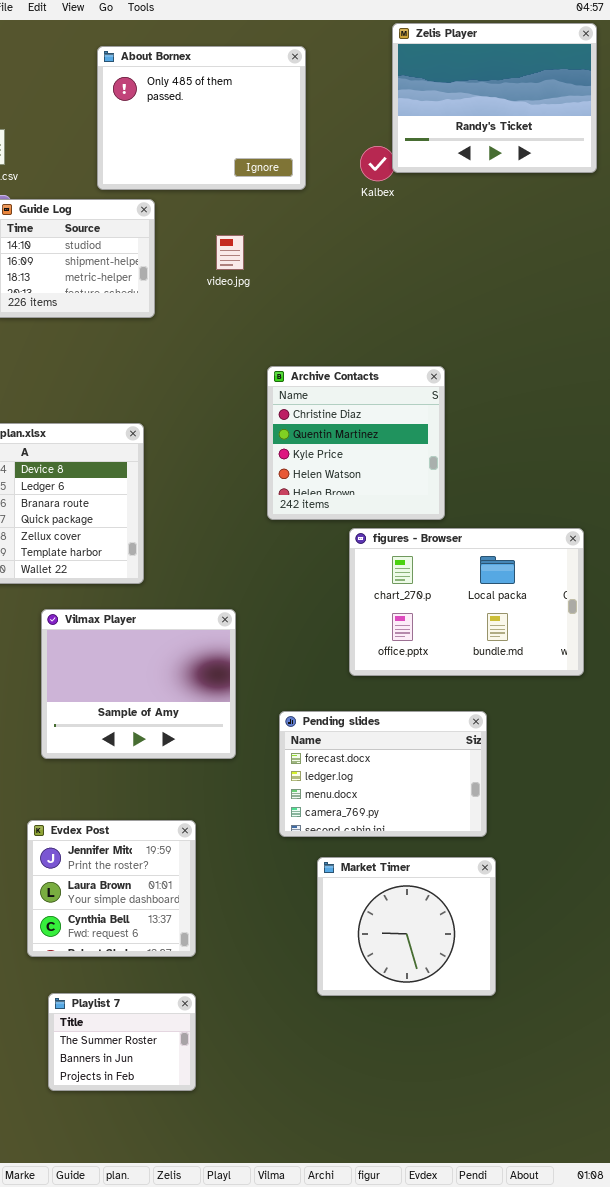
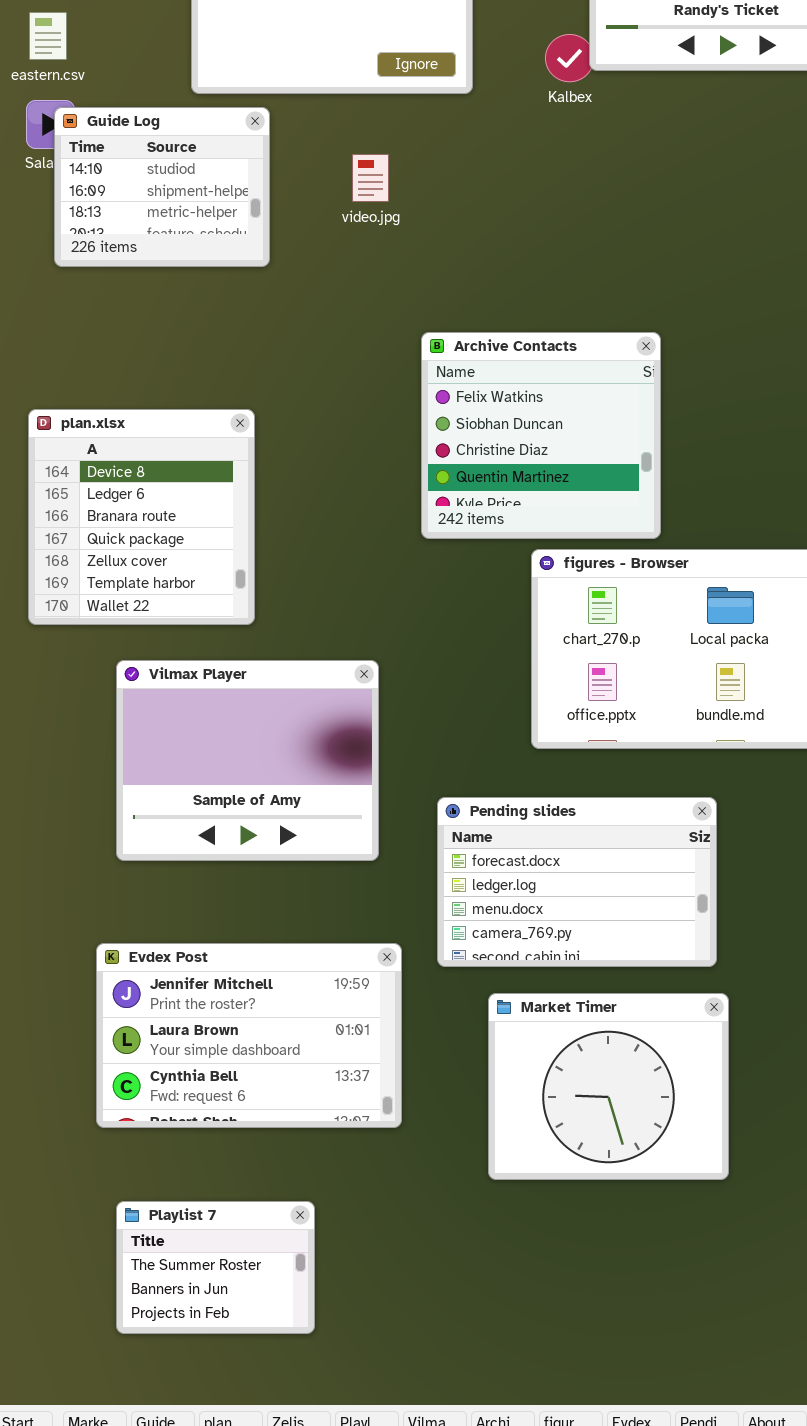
Archive Contacts: [267,366,445,520] -> [421,332,661,539], scrolled up 2 rows
Evdex Post: [27,820,196,957] -> [96,943,402,1128], resized
Playlist 7: [48,993,196,1091] -> [116,1201,315,1334], moved

